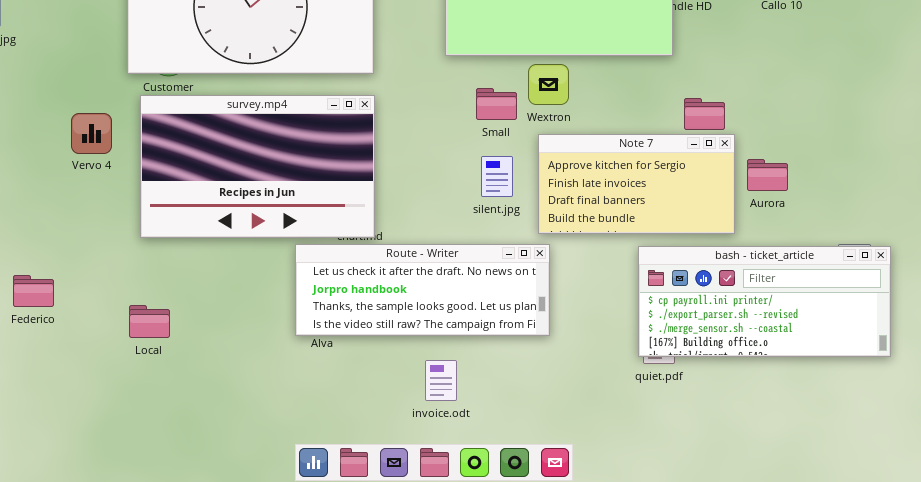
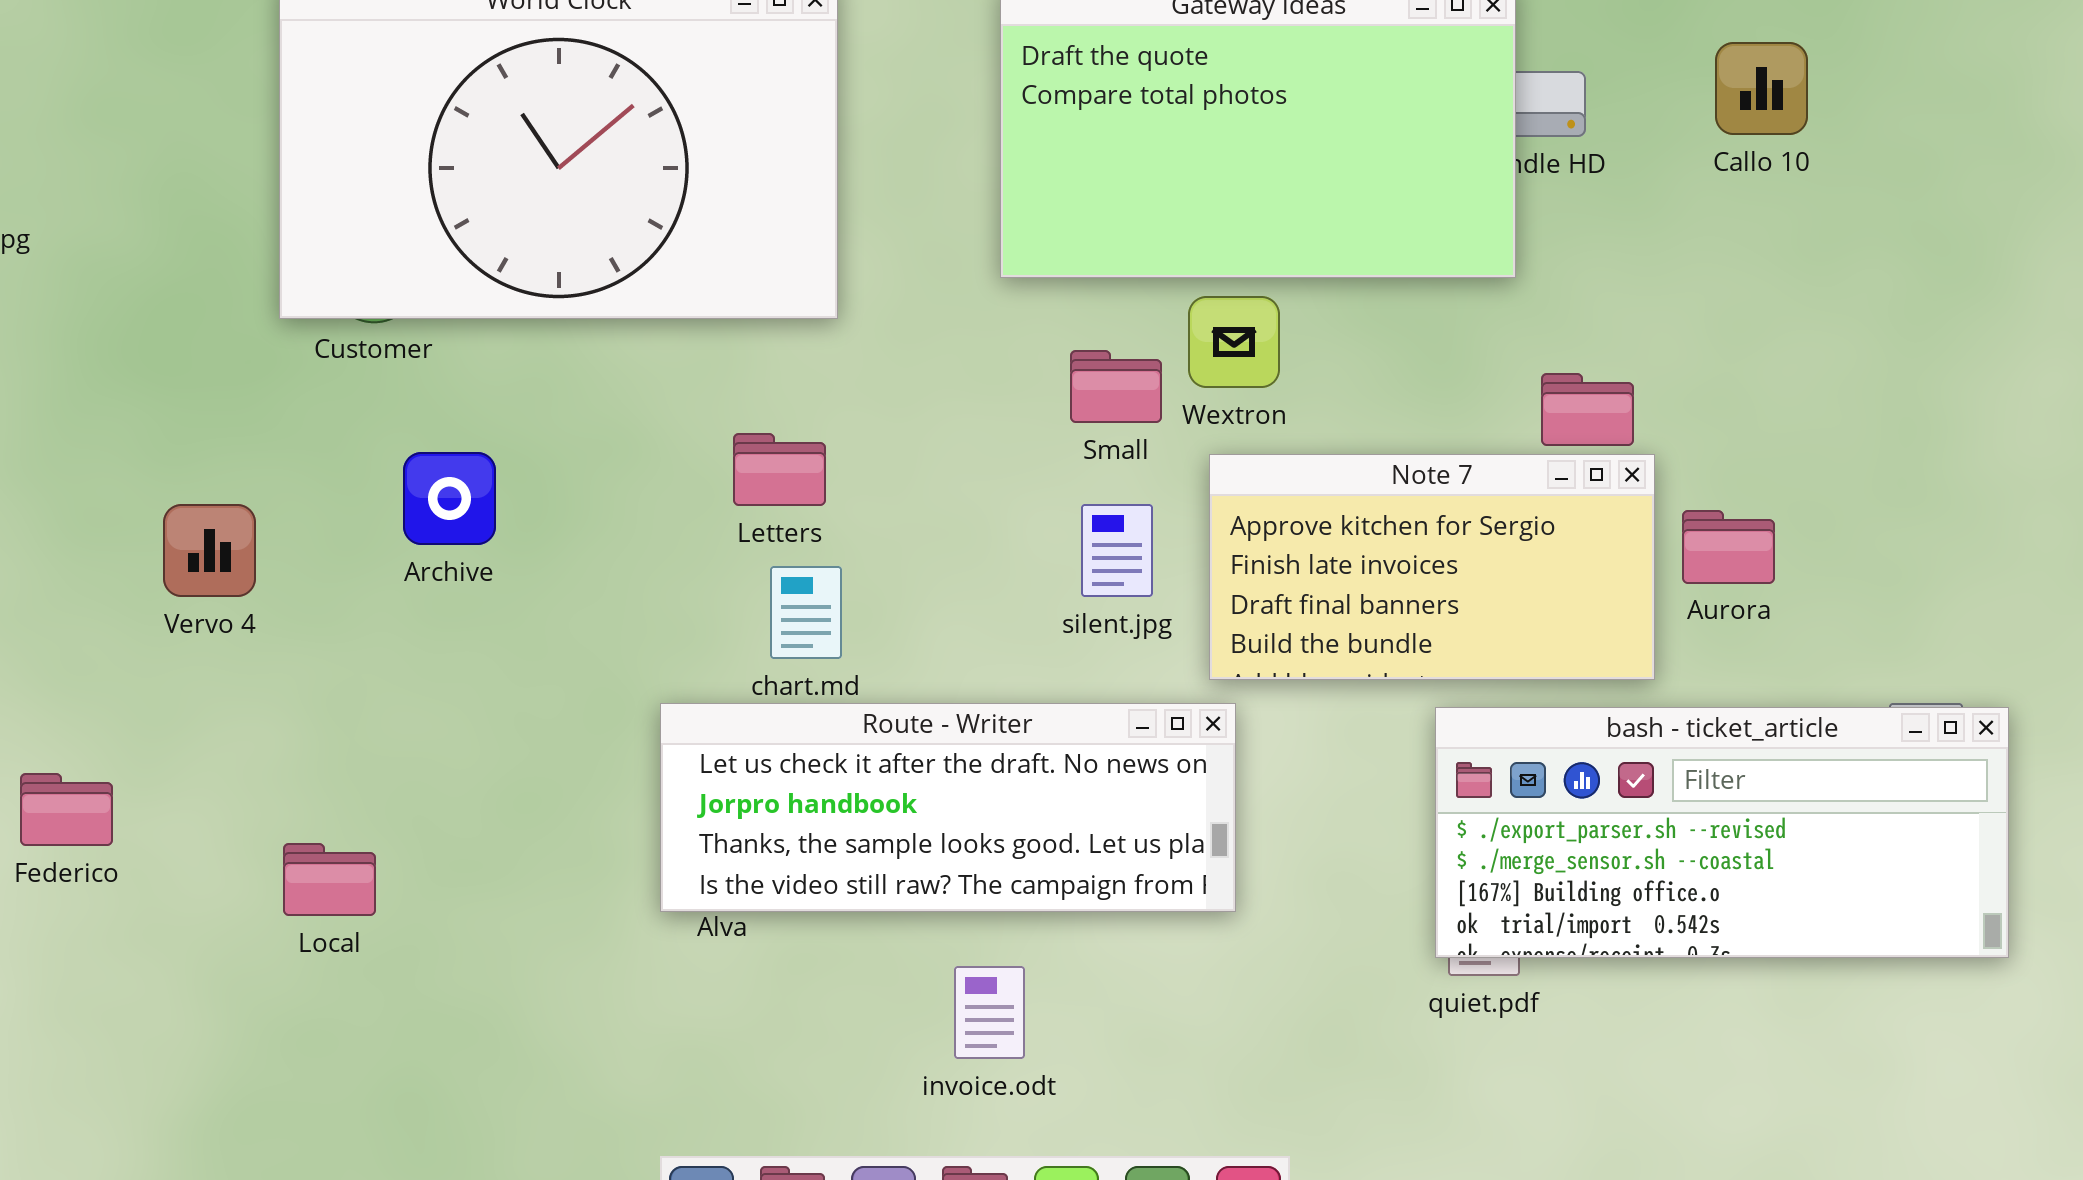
survey.mp4: [140,95,375,238] -> none, closed
Vervo 4: [71,113,112,154] -> [163,504,256,597], moved
bash - ticket_article: [638,246,891,357] -> [1435,707,2009,958], scrolled down 1 row

